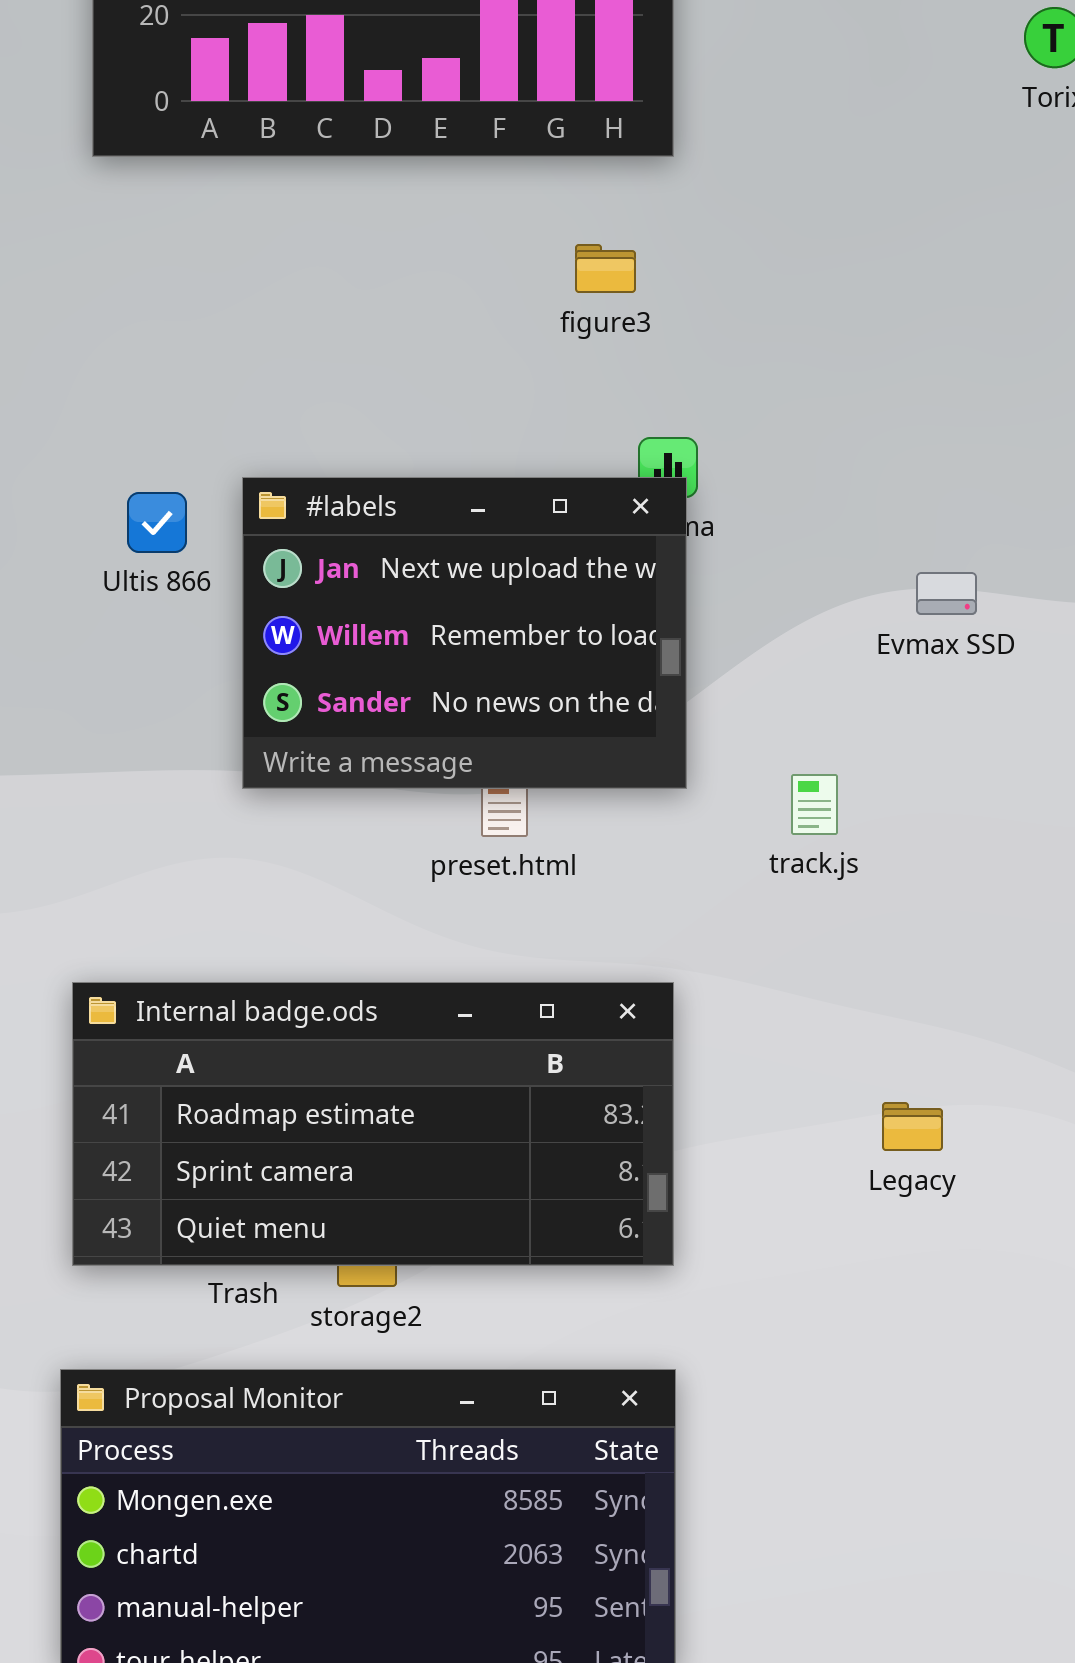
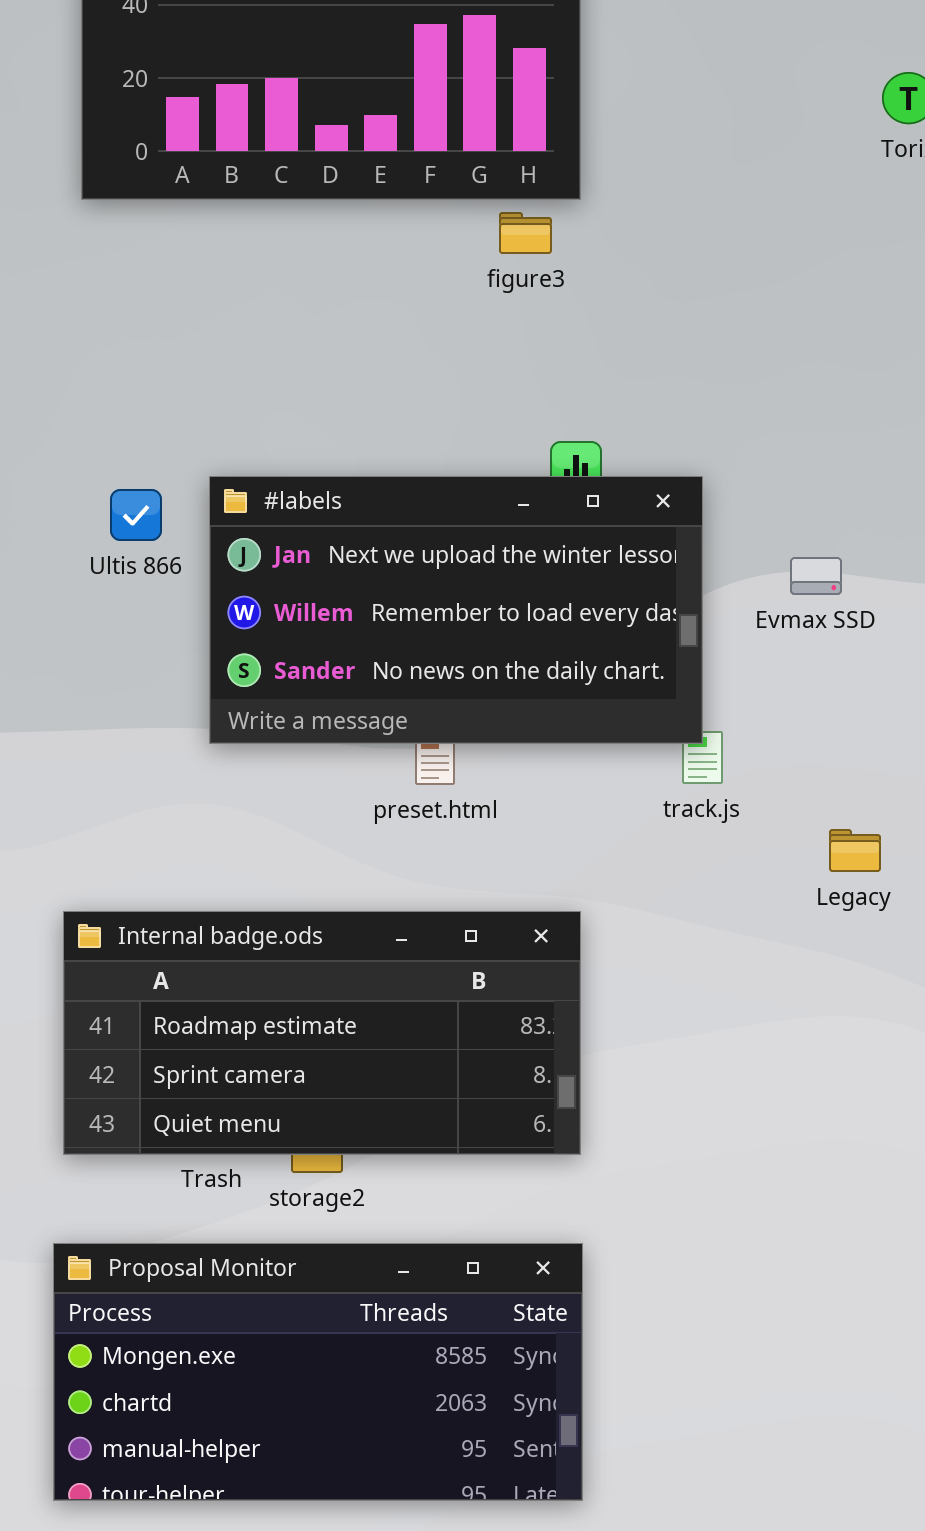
figure3: [575,244,636,293] -> [499,212,552,254], moved
#labels: [242,477,687,789] -> [209,476,703,744], resized
Legacy: [882,1102,943,1151] -> [829,829,881,872], moved

